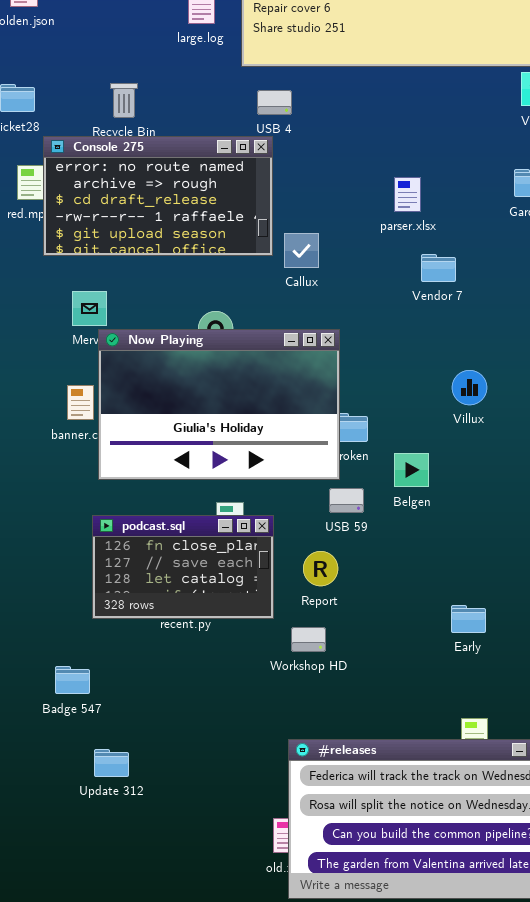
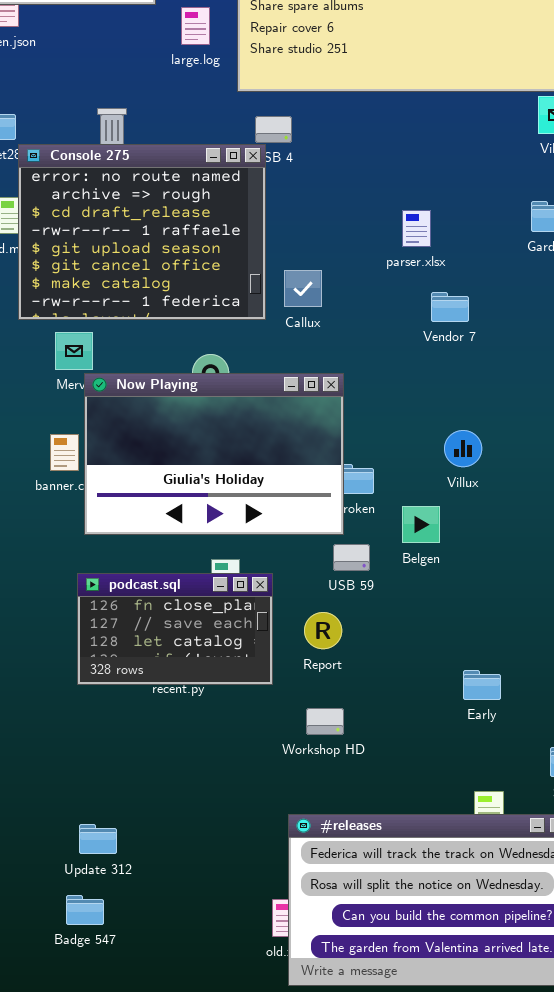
Console 275: [43,136,273,256] -> [18,144,266,320], moved, resized
Villux: [452,370,487,405] -> [444,430,482,467], moved
Workshop HD: [291,627,326,652] -> [306,708,344,735], moved
Badge 547: [55,666,90,694] -> [66,895,104,925], moved

